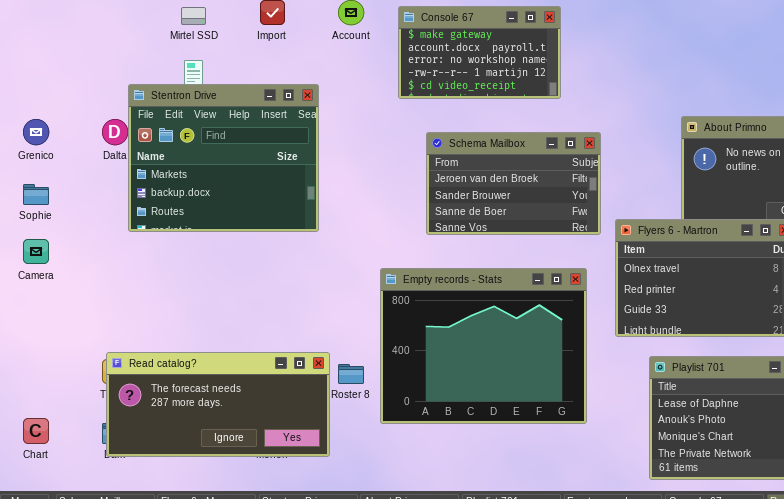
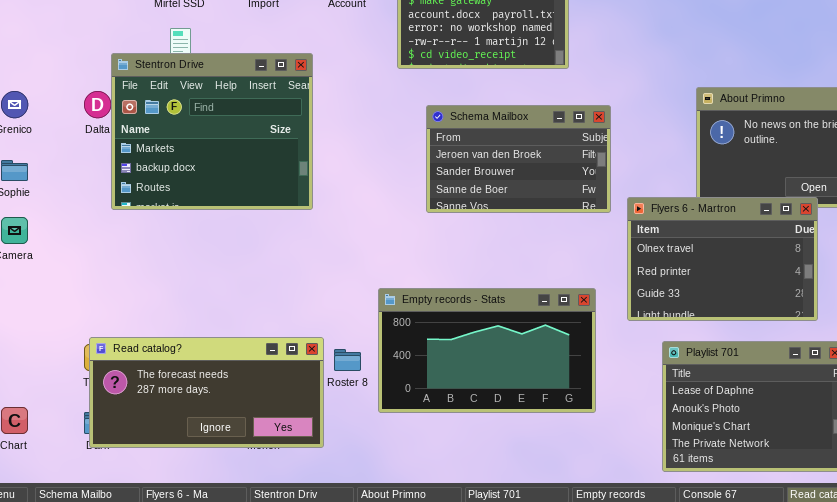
Empty records - Stats: [380,268,587,424] -> [378,288,596,413], resized

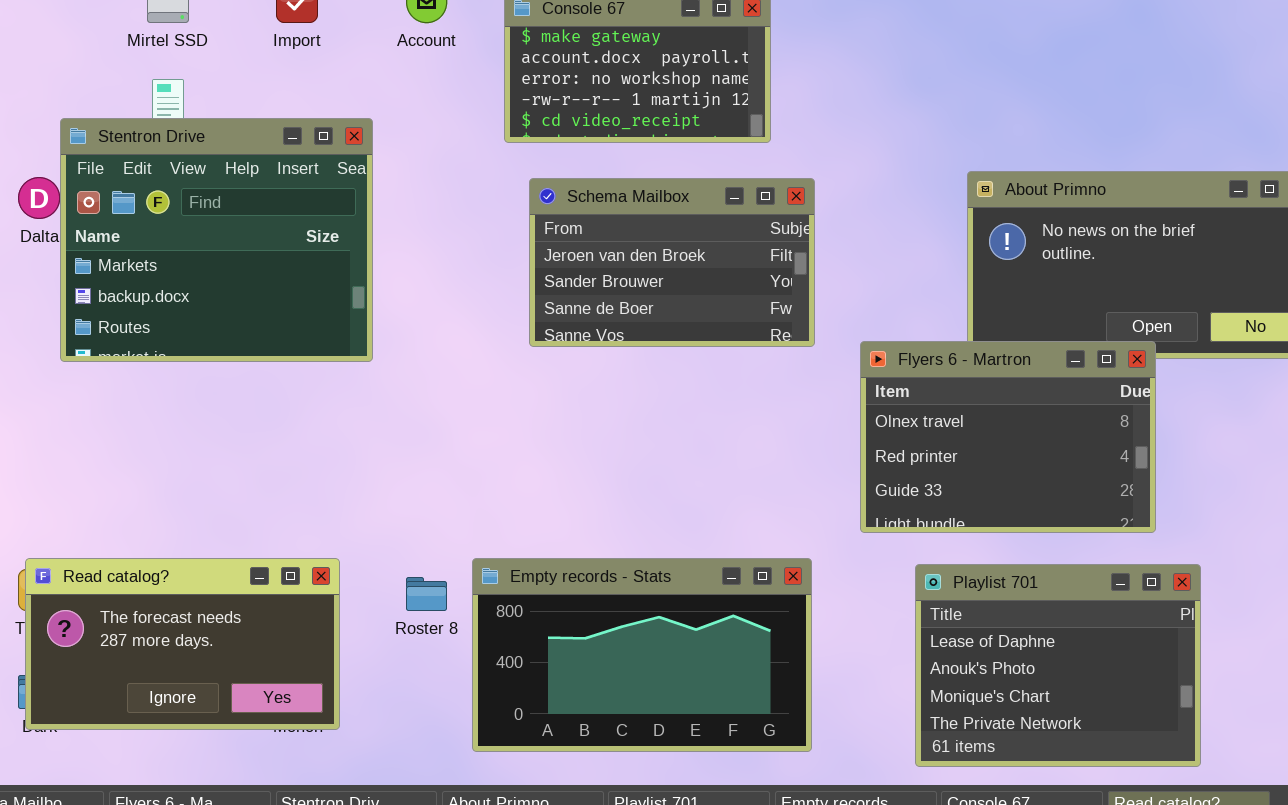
Schema Mailbox: [426,105,611,213] -> [529,178,815,347], moved
Empty records - Stats: [378,288,596,413] -> [472,558,812,752], moved
Read catalog?: [89,337,324,448] -> [25,558,340,730], resized

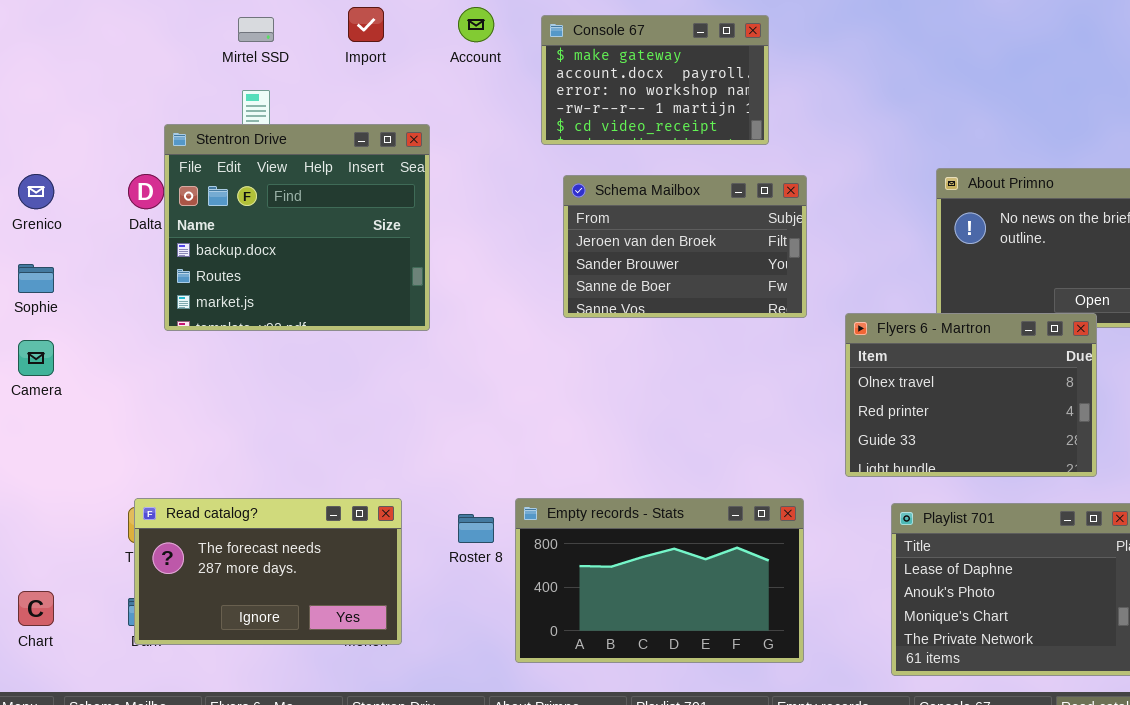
Stentron Drive: [60,118,373,362] -> [164,124,430,331], scrolled down 1 row

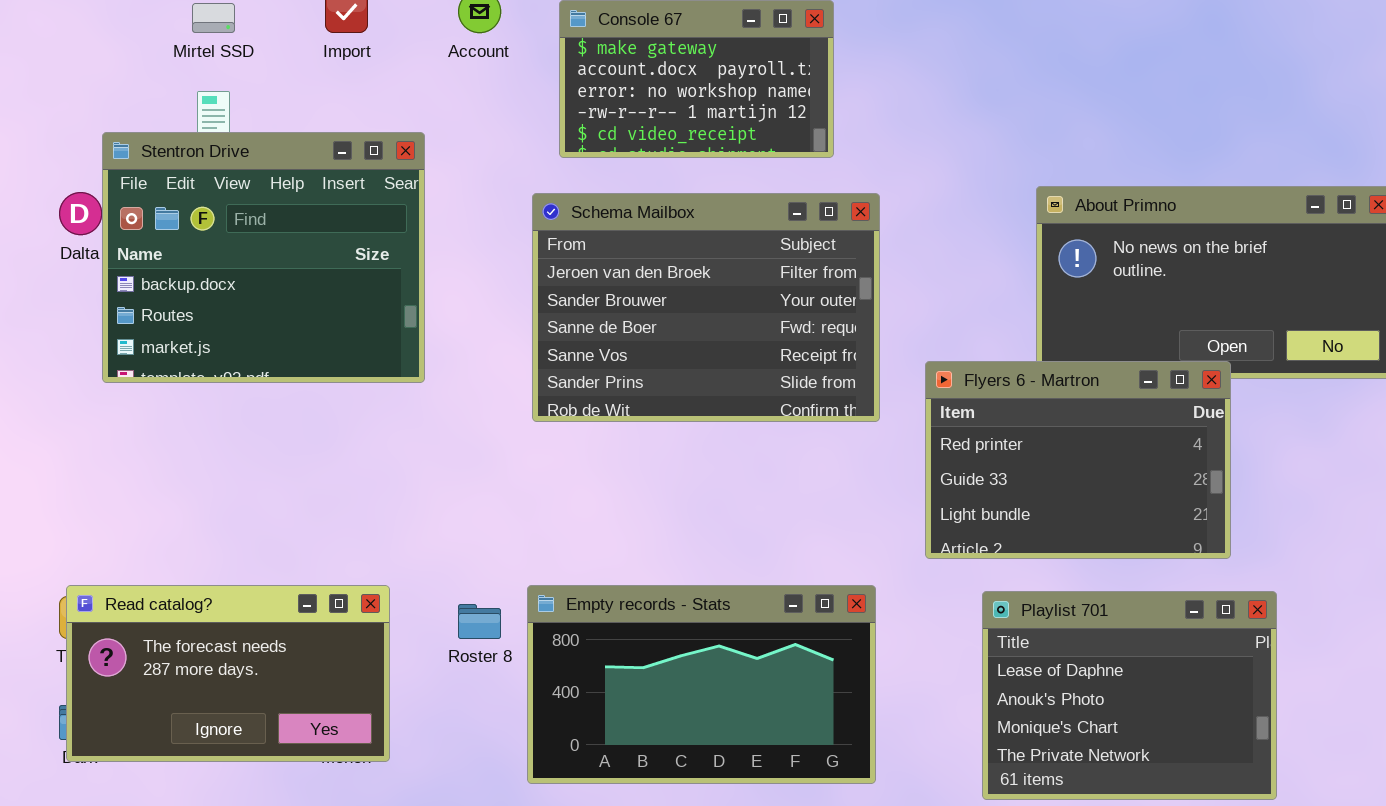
Schema Mailbox: [563,175,807,318] -> [532,193,880,422], resized
Flyers 6 - Martron: [845,313,1097,477] -> [925,361,1231,559], scrolled down 1 row

